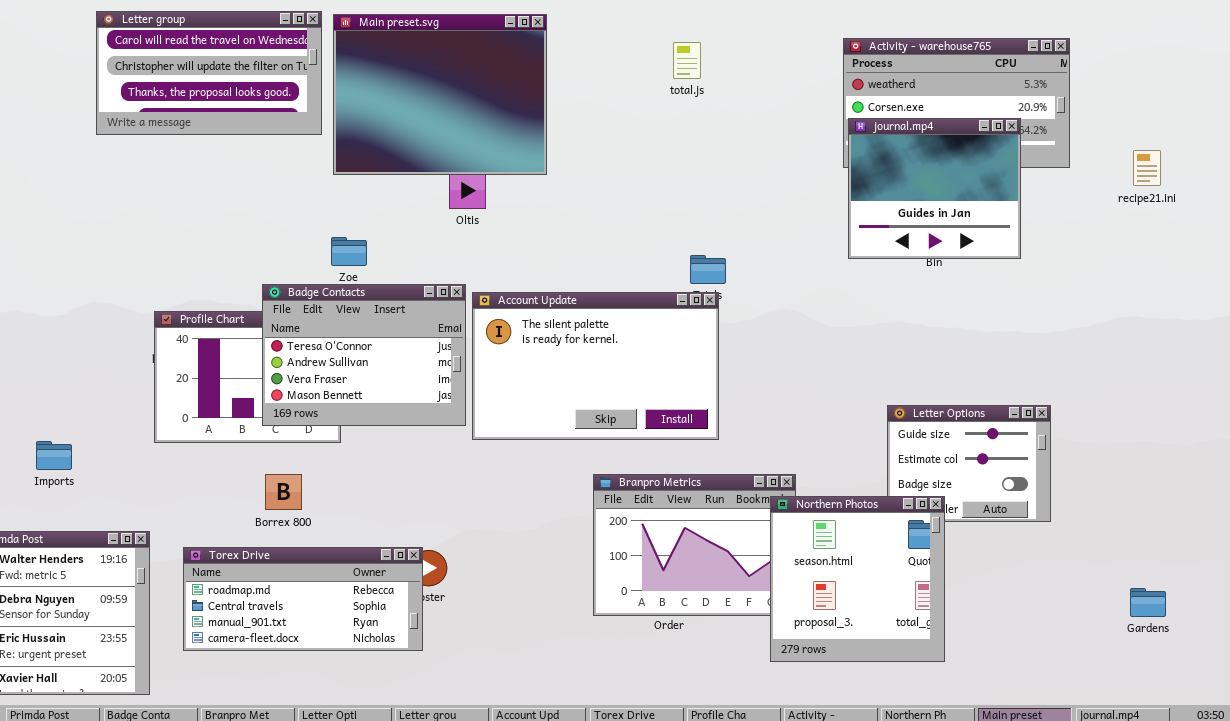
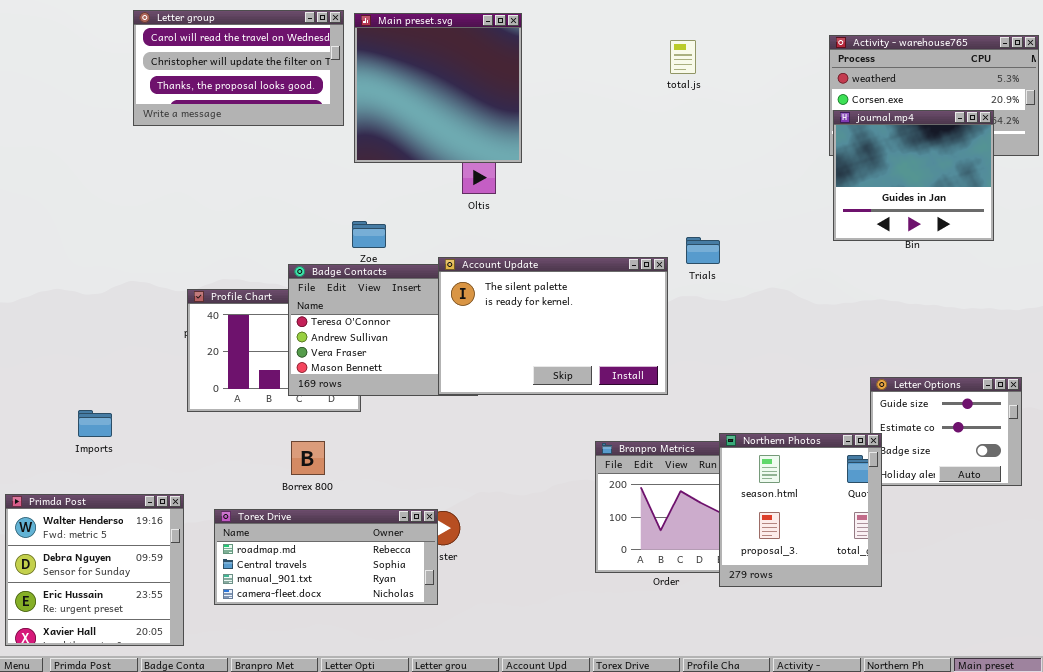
Main preset.svg: [333,14,547,175] -> [354,13,522,163], resized
Account Update: [472,292,719,440] -> [438,257,668,395], moved
Northern Photos: [770,496,945,662] -> [719,433,882,587], moved

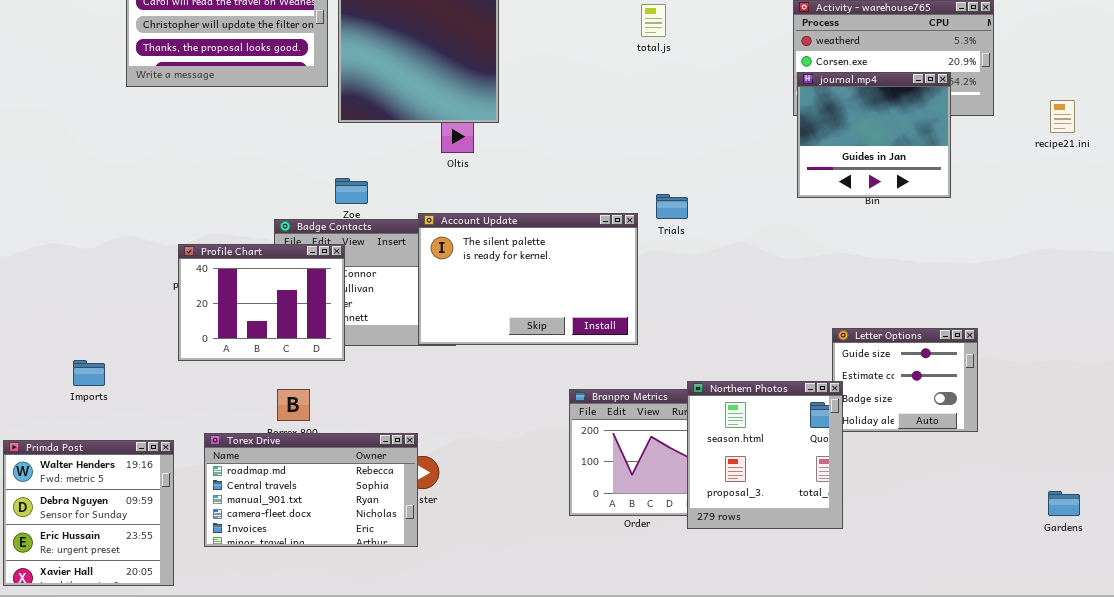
Profile Chart: [187,289,361,412] -> [178,244,345,361], raised
Torex Drive: [214,509,438,605] -> [204,433,418,547], resized

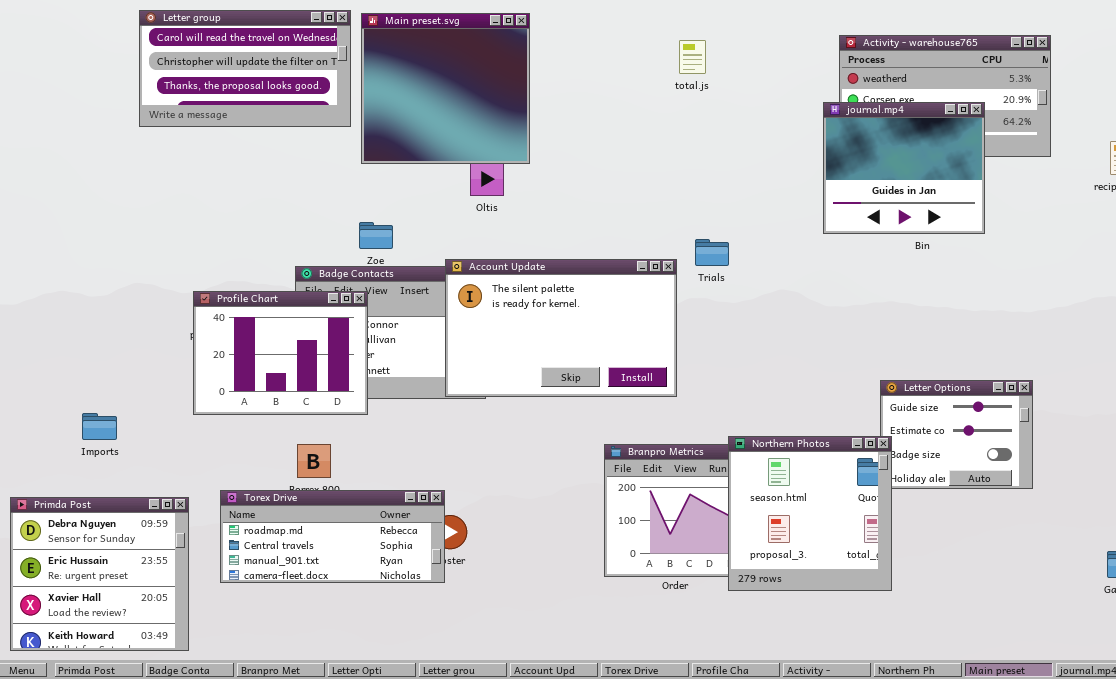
journal.mp4: [797,72,951,198] -> [823,102,985,234], moved
Torex Drive: [204,433,418,547] -> [220,490,445,583], resized
Primda Post: [3,440,174,586] -> [10,497,189,651], scrolled down 1 row

